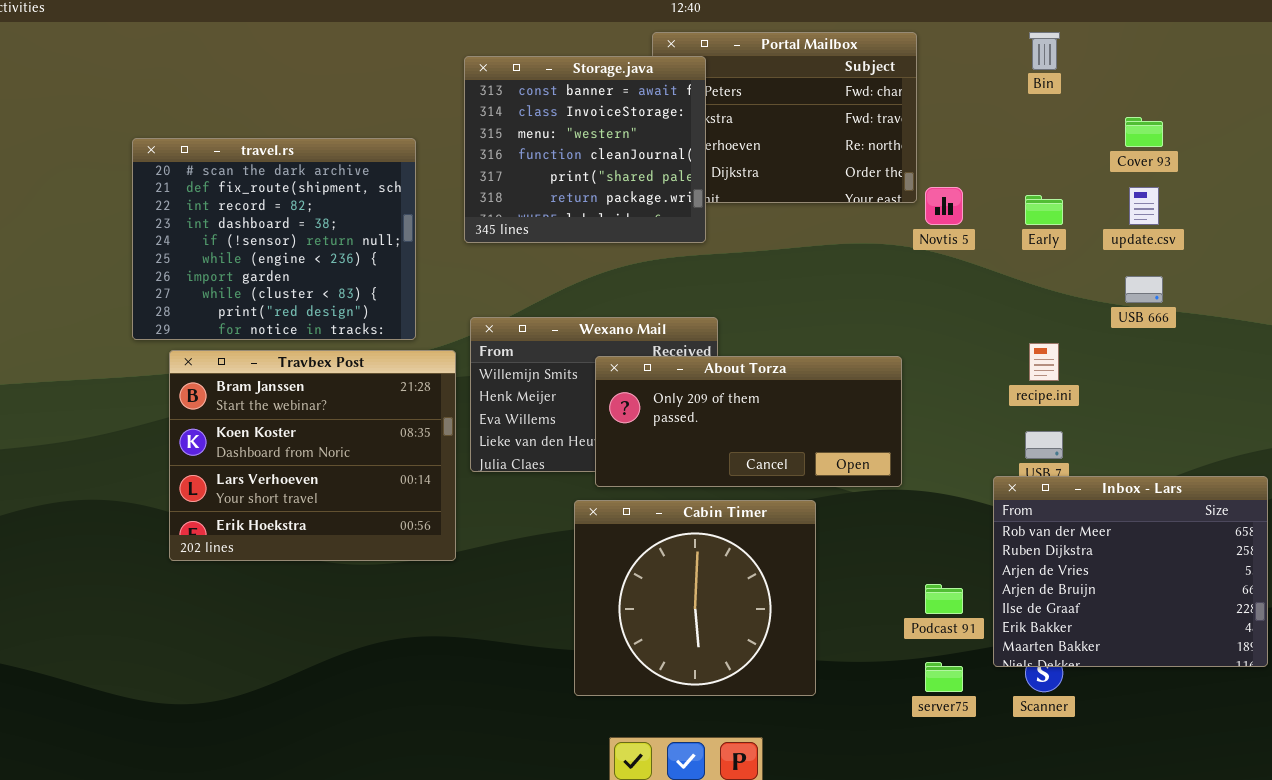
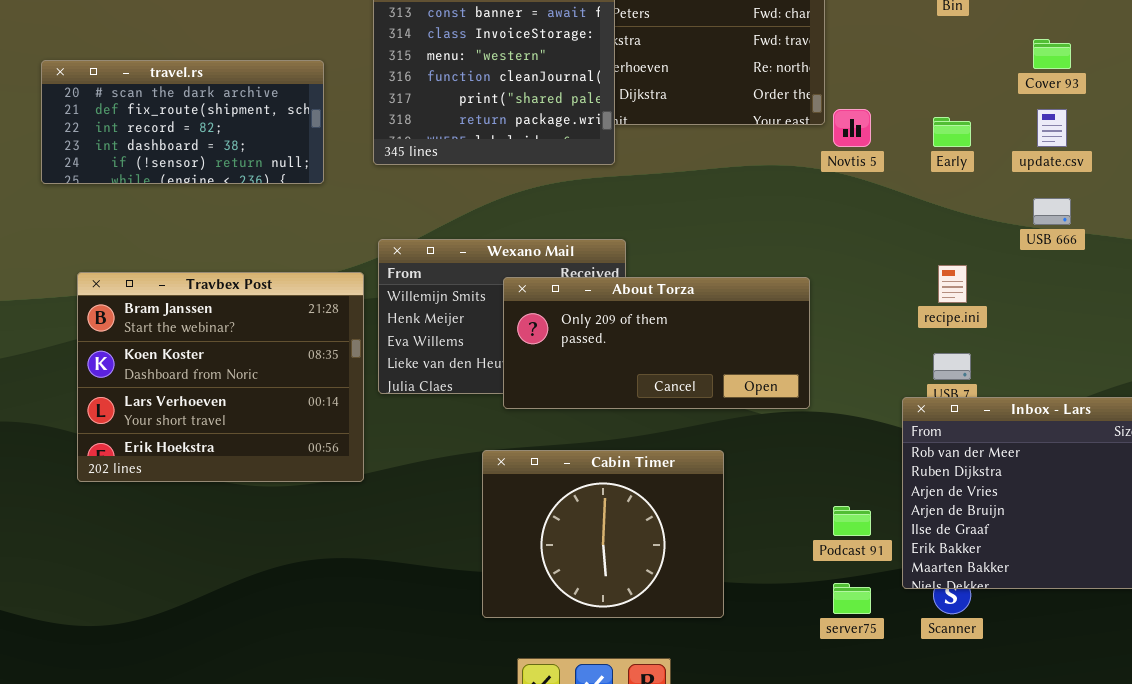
travel.rs: [132,138,416,340] -> [41,60,324,184], resized
Cabin Timer: [574,500,816,696] -> [482,450,724,618], resized

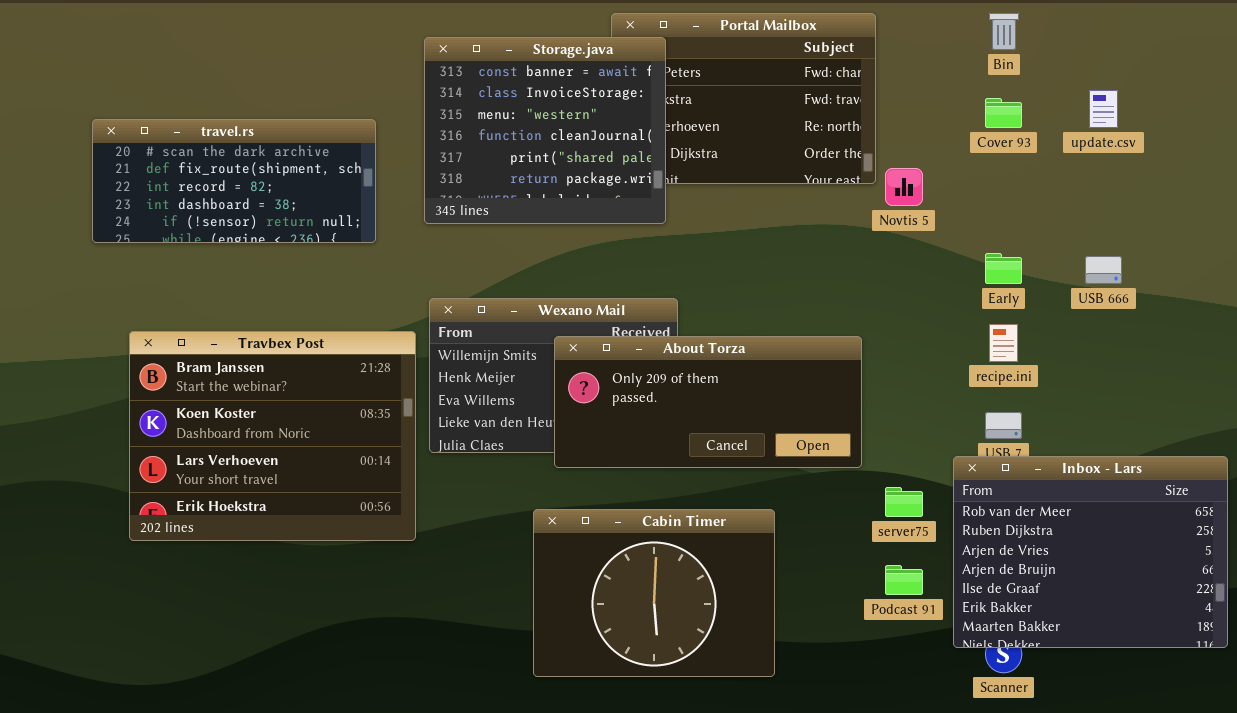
Cover 93: [1033,39,1071,69] -> [985,98,1022,128], moved
update.csv: [1037,109,1067,147] -> [1089,90,1118,128], moved
Early: [933,117,971,147] -> [985,253,1022,284], moved
server75: [833,583,871,614] -> [885,487,923,517], moved

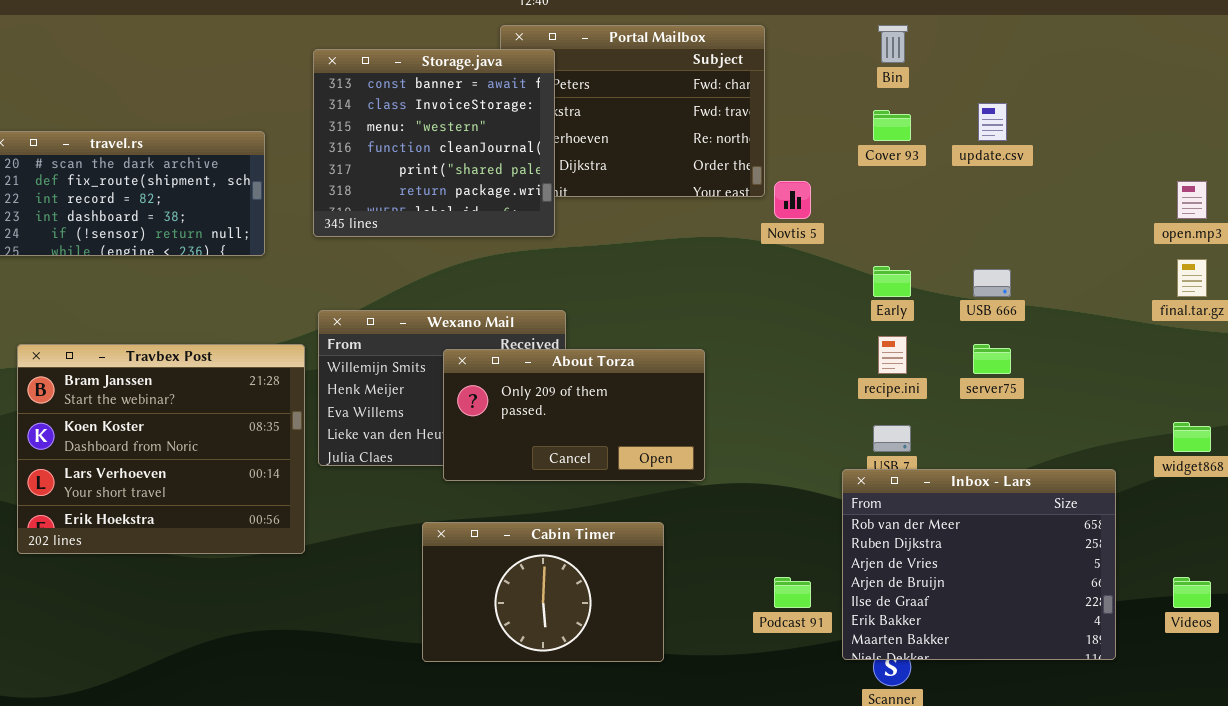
About Torza: [554,336,862,468] -> [443,349,705,481], resized
server75: [885,487,923,517] -> [973,344,1011,374], moved
Cabin Timer: [533,509,775,677] -> [422,522,664,662], resized

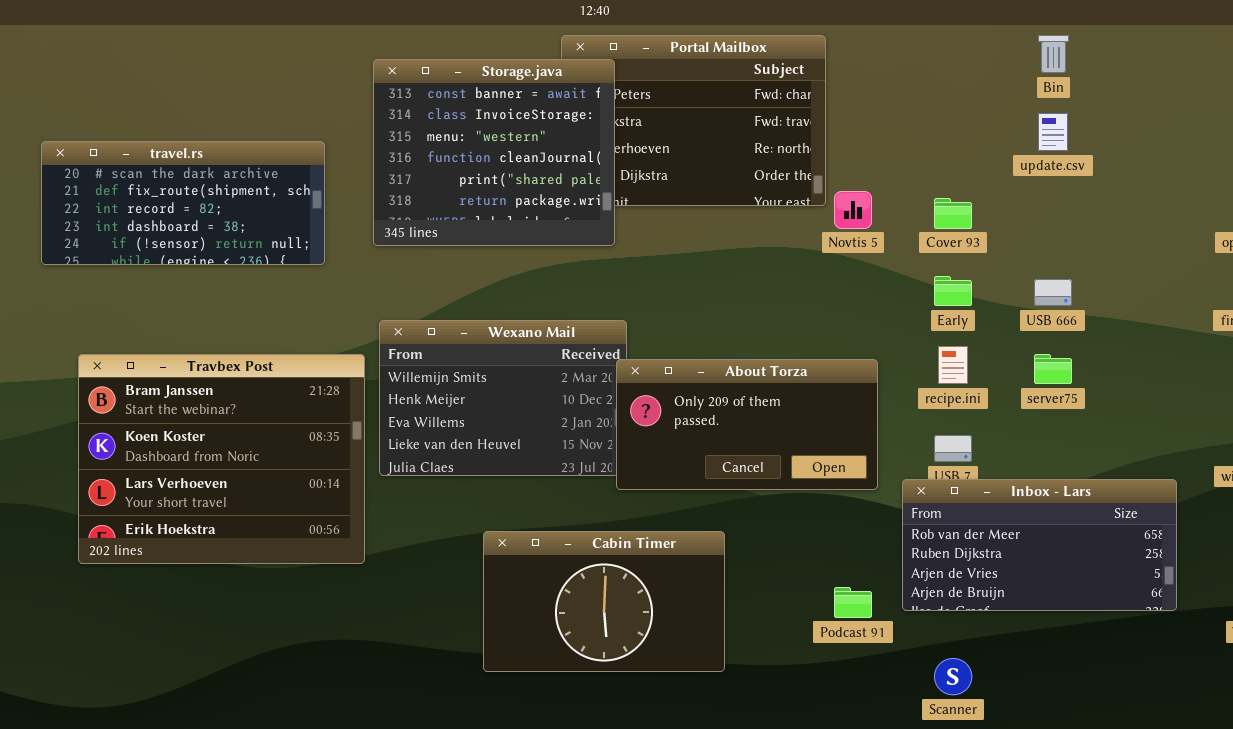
Bin: [878,25,908,63] -> [1038,35,1069,73], moved
Cover 93: [873,110,911,141] -> [934,198,972,229], moved
About Torza: [443,349,705,481] -> [616,359,878,490], moved
Inbox - Lars: [842,469,1116,660] -> [902,479,1177,611], resized

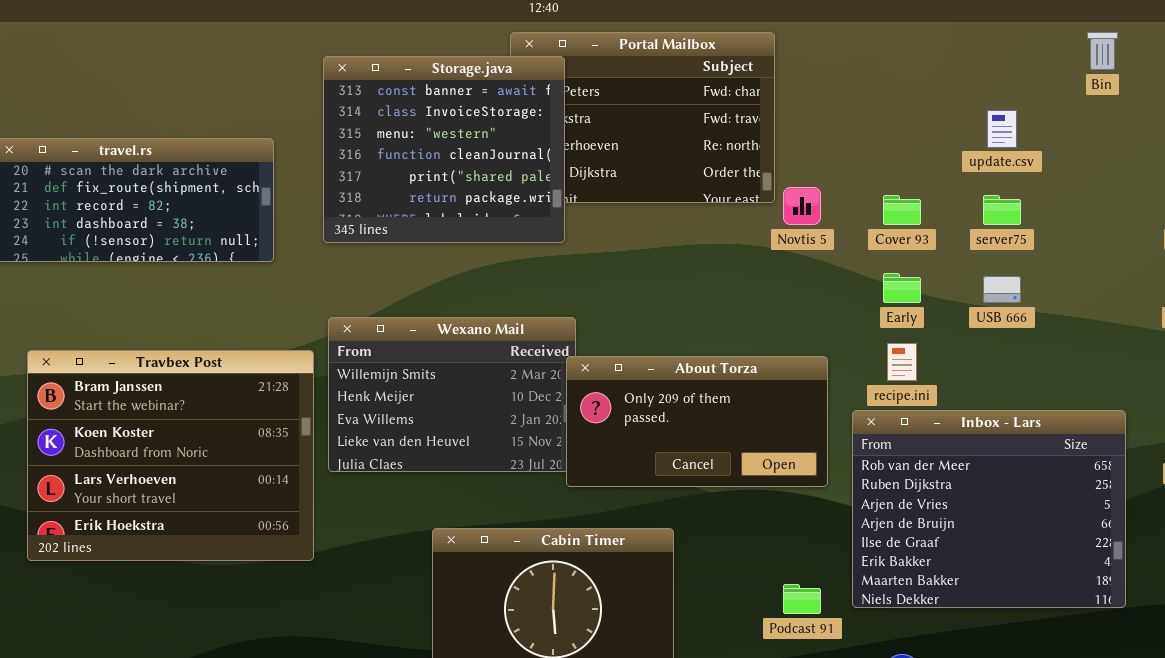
Bin: [1038,35,1069,73] -> [1087,32,1118,70], moved
server75: [1034,354,1072,384] -> [983,195,1021,225], moved
Inbox - Lars: [902,479,1177,611] -> [852,410,1126,608], resized

